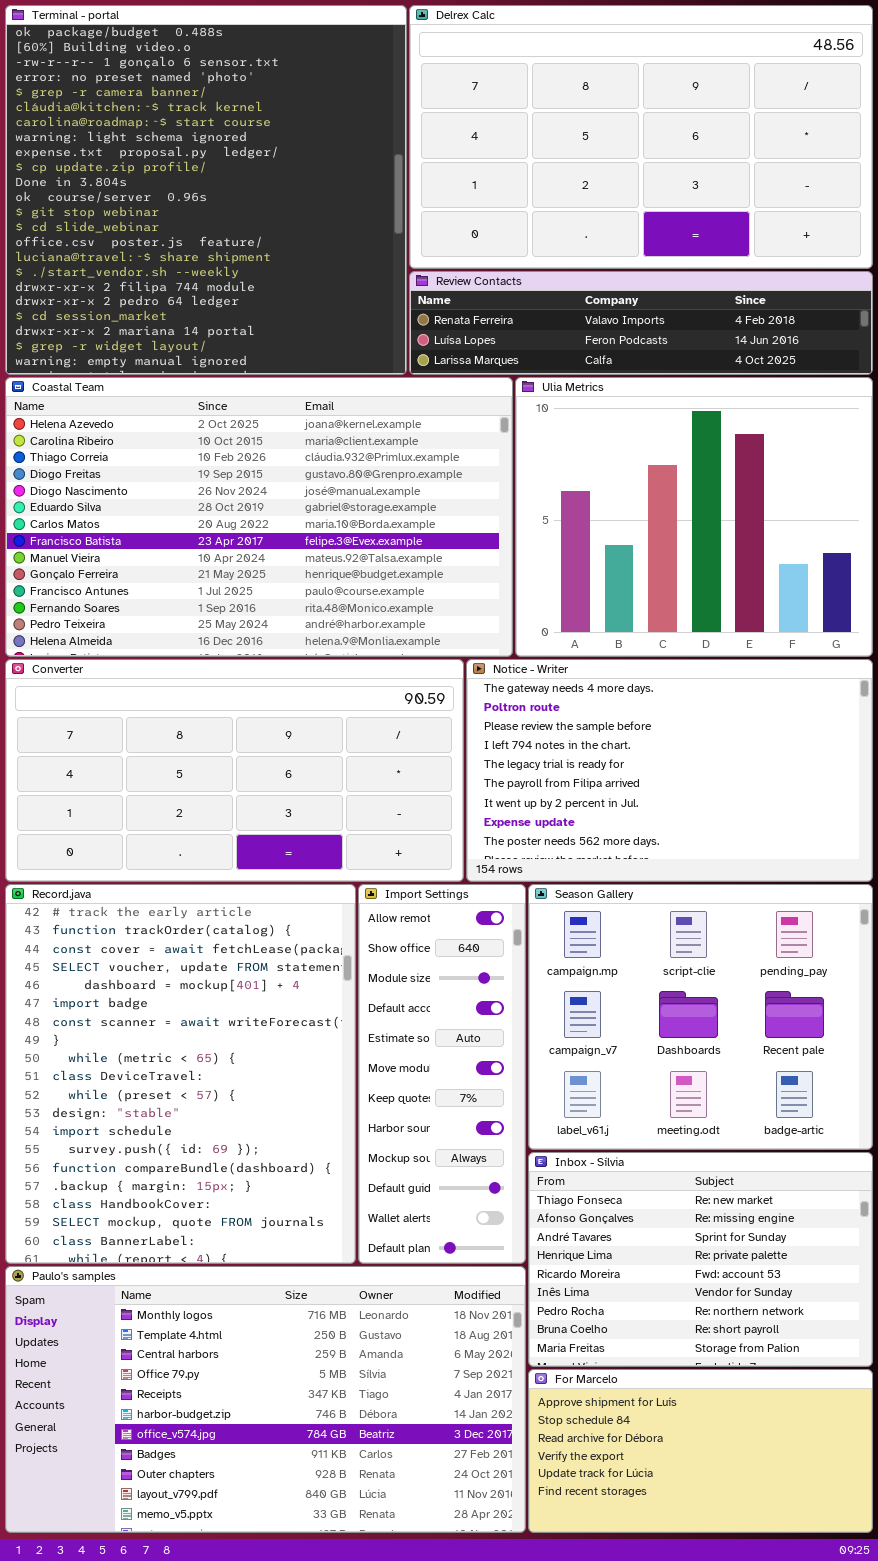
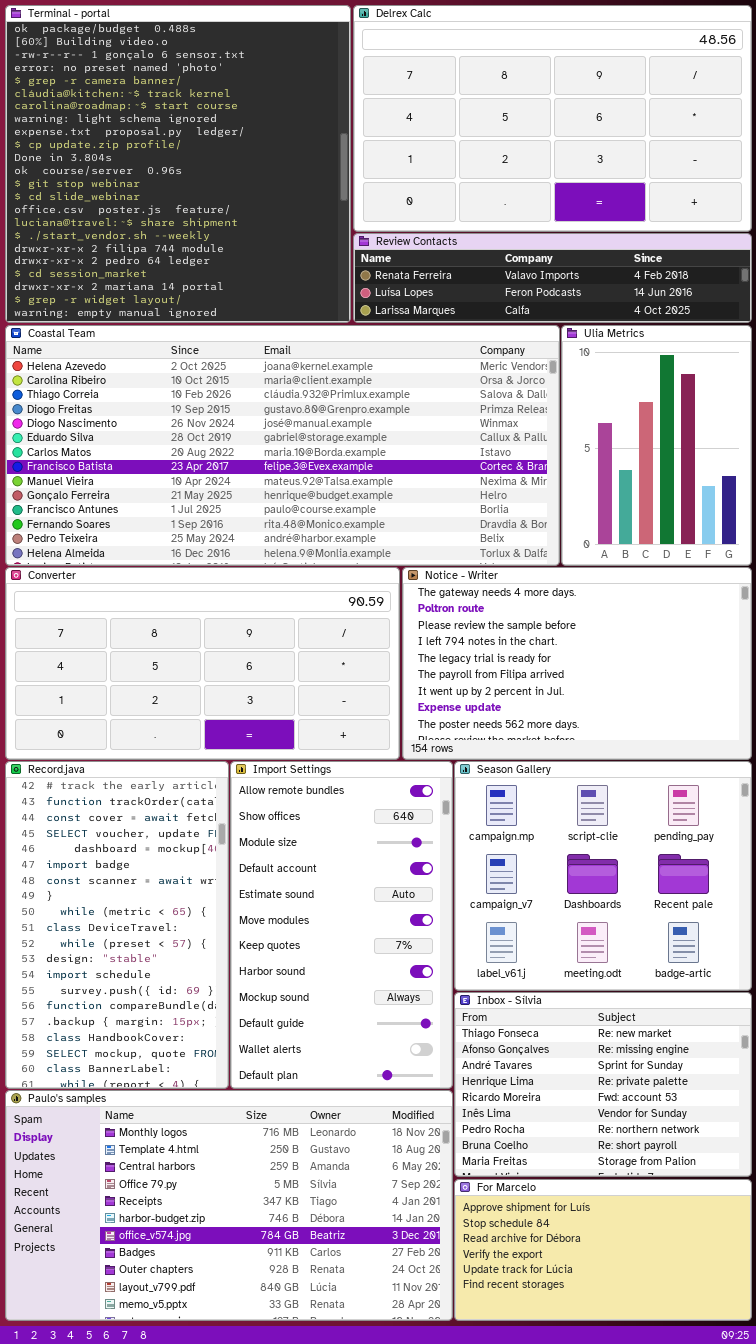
Coastal Team: [5,377,513,657] -> [5,325,560,566], resized
Ulia Metrics: [515,377,873,657] -> [561,325,752,566], resized
Record.java: [5,884,356,1264] -> [5,761,229,1089], resized
Import Settings: [358,884,526,1264] -> [230,761,453,1089], resized

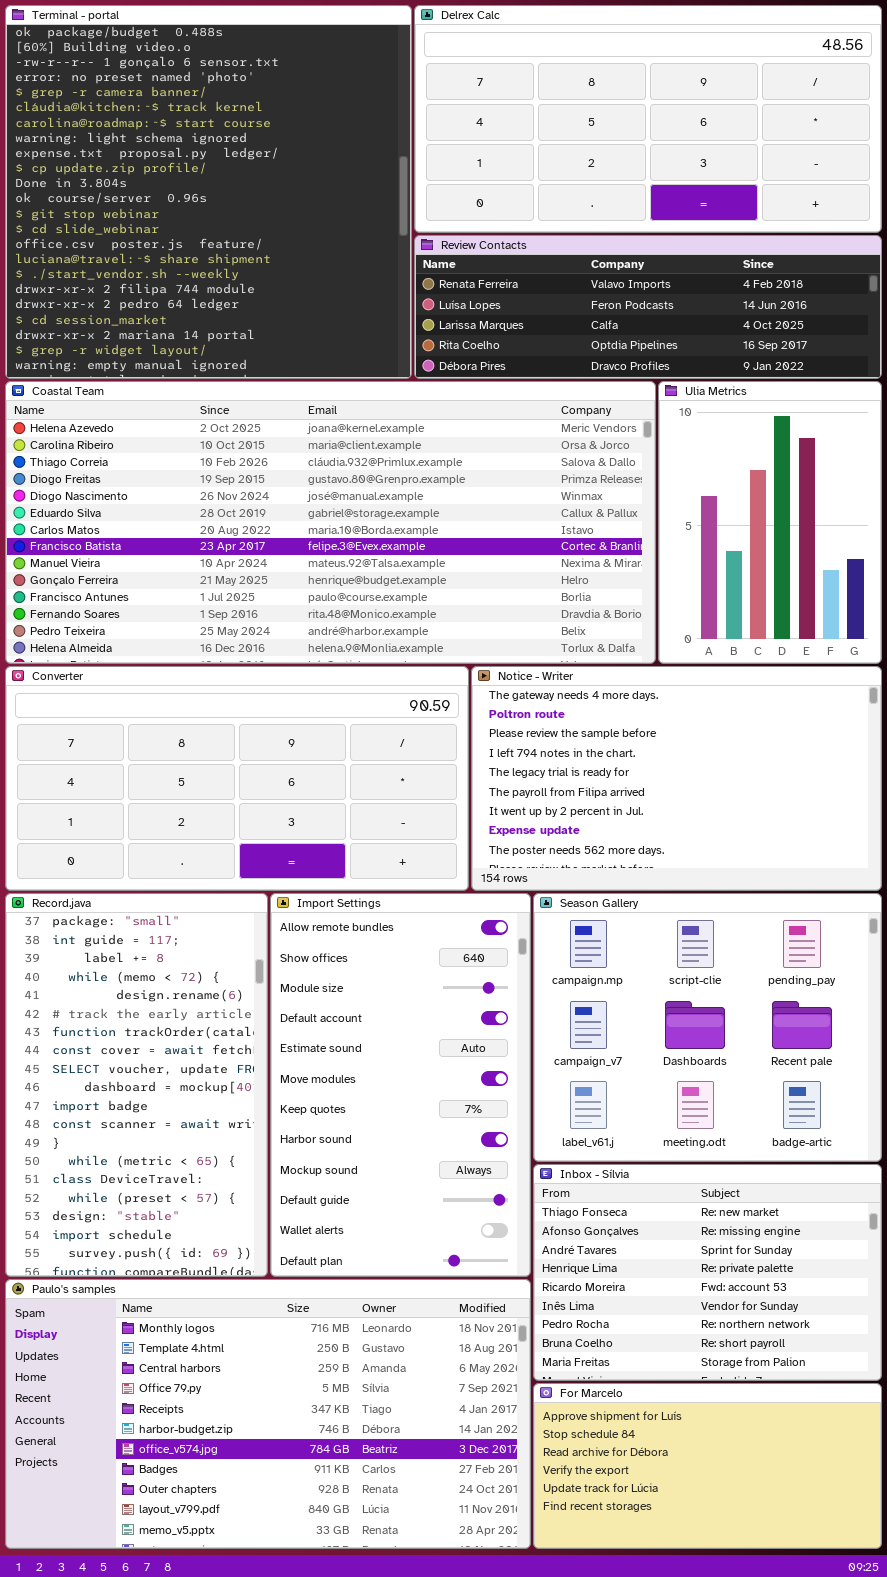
Delrex Calc: [353,5,752,232] -> [414,5,882,233], resized
Review Contacts: [353,233,752,323] -> [414,235,882,379], resized
Record.java: [5,761,229,1089] -> [5,893,268,1277], scrolled up 5 rows

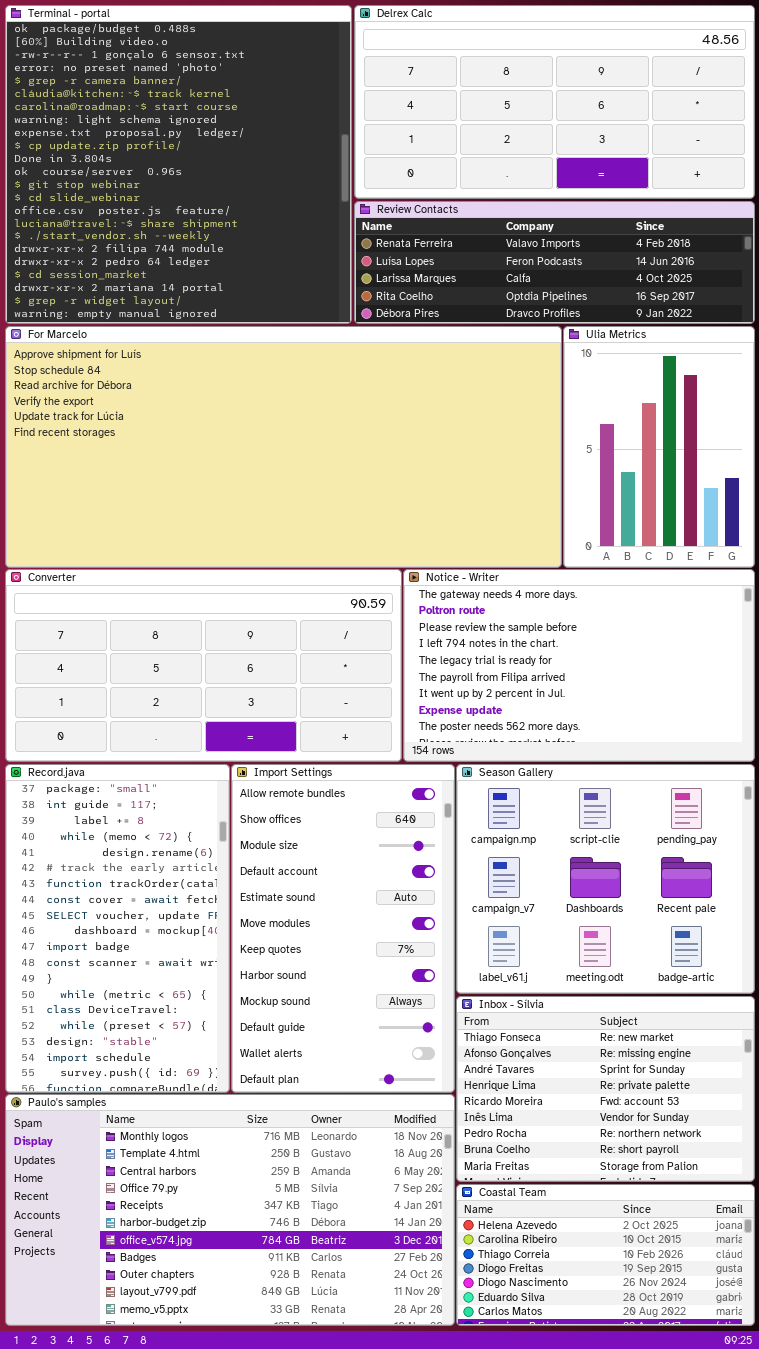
Coastal Team: [5,381,656,664] -> [456,1184,755,1326], moved, resized
For Marcelo: [533,1383,882,1549] -> [5,326,562,568], moved, resized

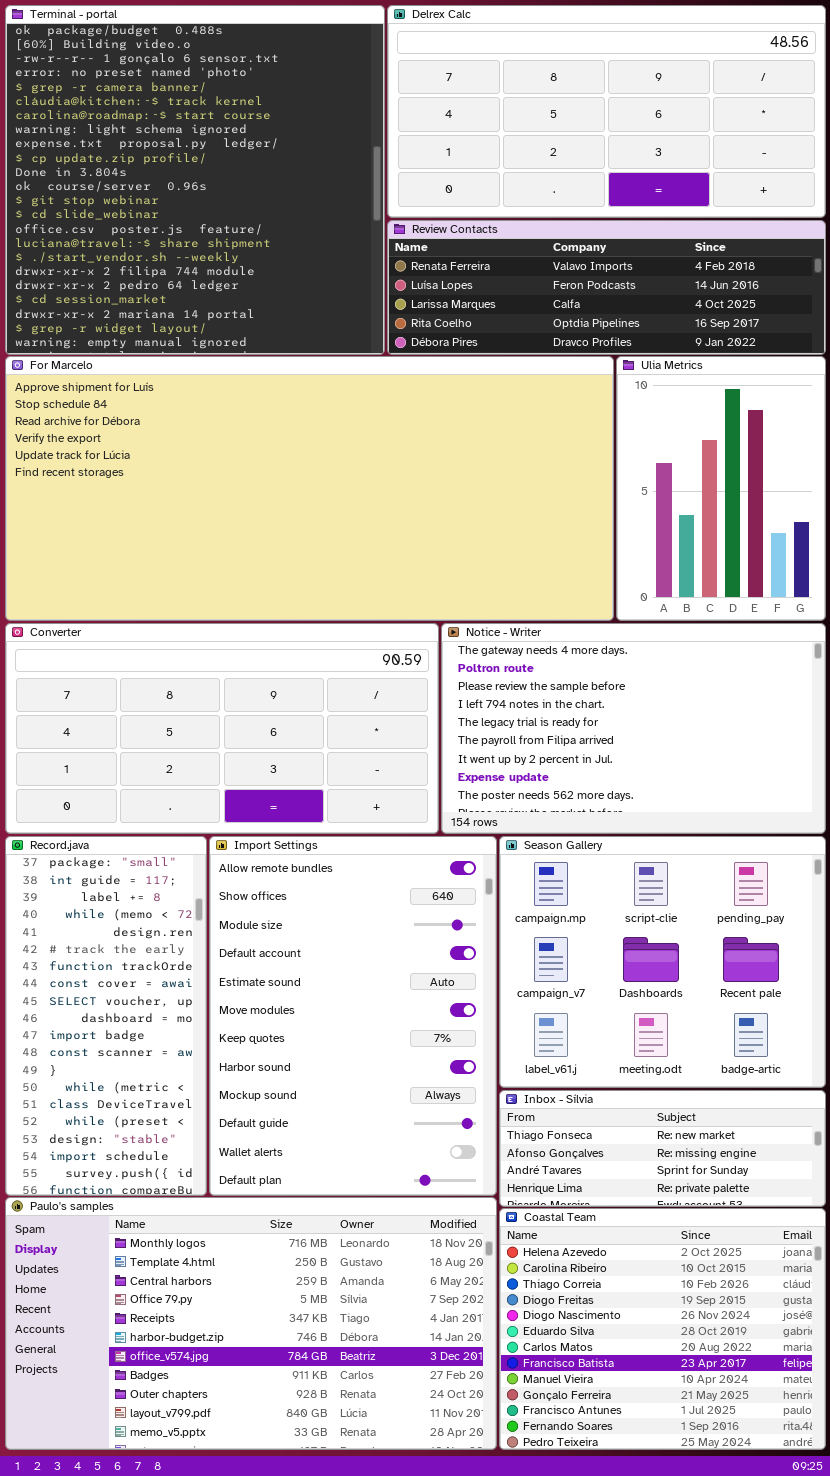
Record.java: [5,764,230,1093] -> [5,836,207,1196], resized
Import Settings: [231,764,455,1093] -> [209,836,497,1196], resized
Inbox - Sílvia: [456,996,755,1182] -> [499,1090,826,1207], resized
Coastal Team: [456,1184,755,1326] -> [499,1208,826,1450], resized

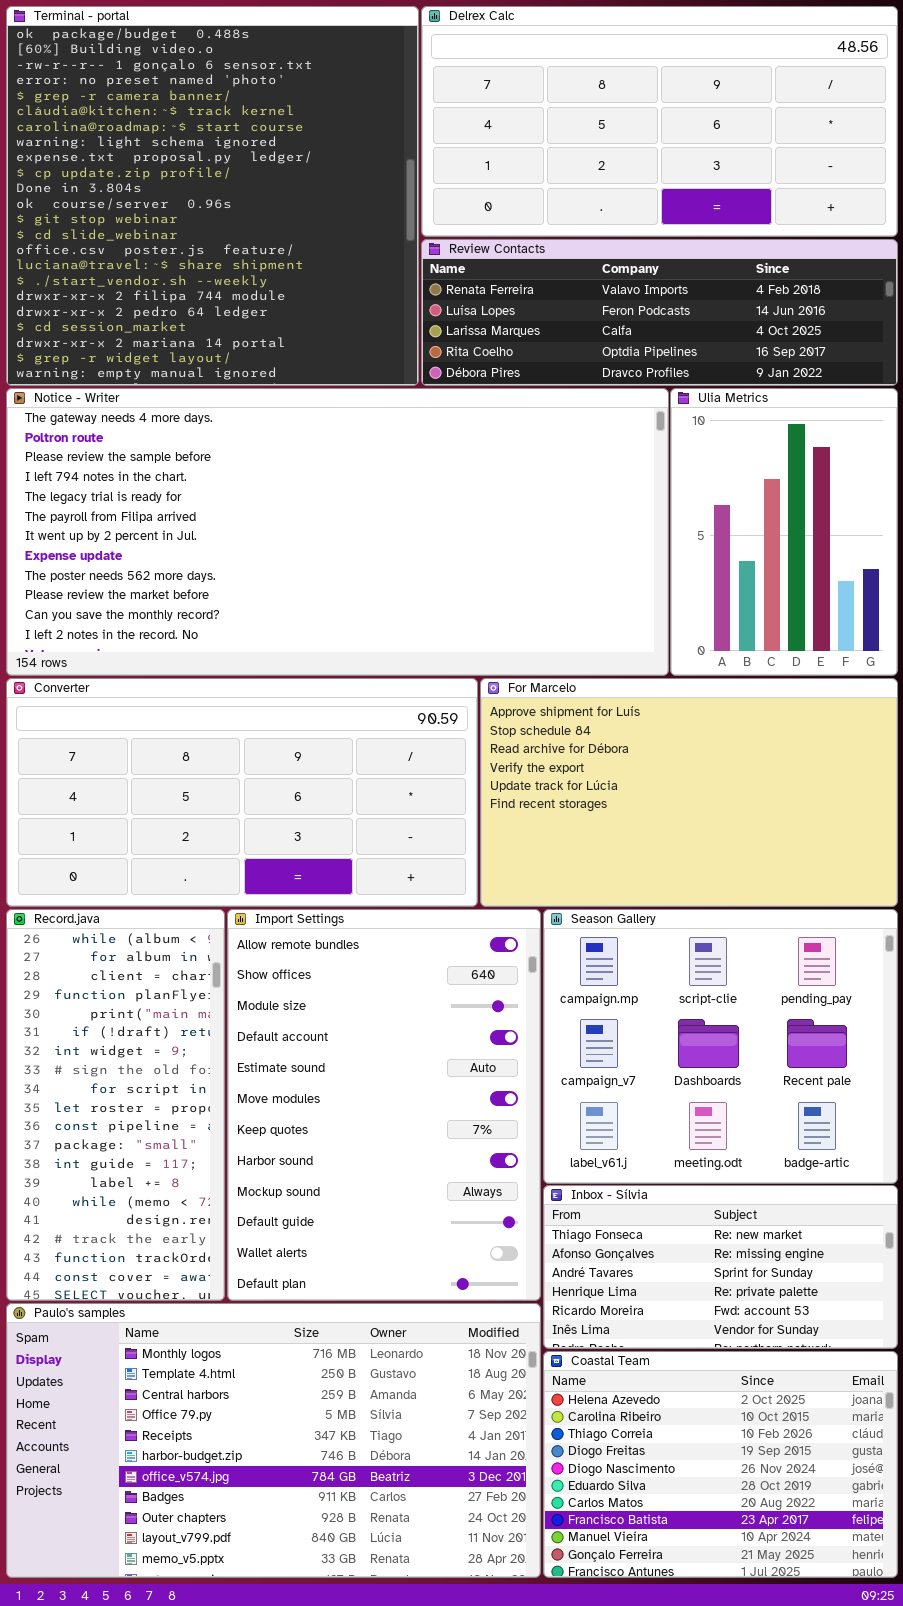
For Marcelo: [5,356,614,621] -> [480,678,898,907], moved, resized
Notice - Writer: [441,623,826,834] -> [6,388,669,676], moved, resized
Record.java: [5,836,207,1196] -> [6,909,225,1301], scrolled up 11 rows
Inbox - Sílvia: [499,1090,826,1207] -> [543,1185,898,1349], resized
Coastal Team: [499,1208,826,1450] -> [543,1351,898,1578], resized

